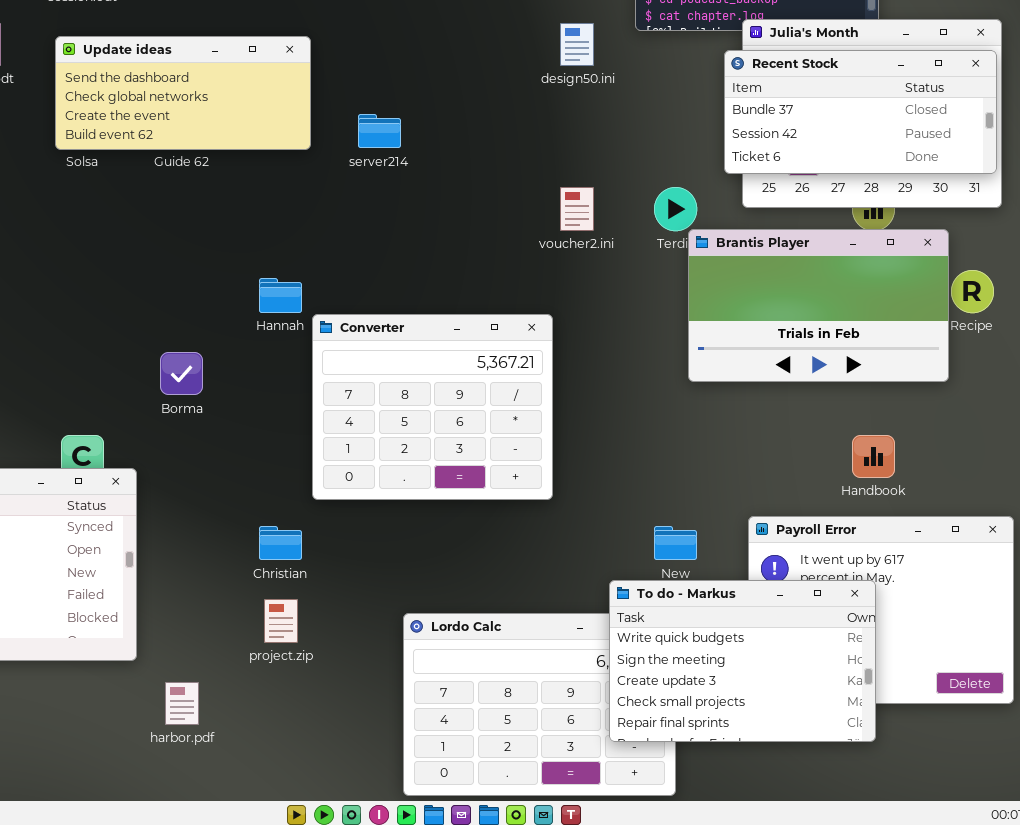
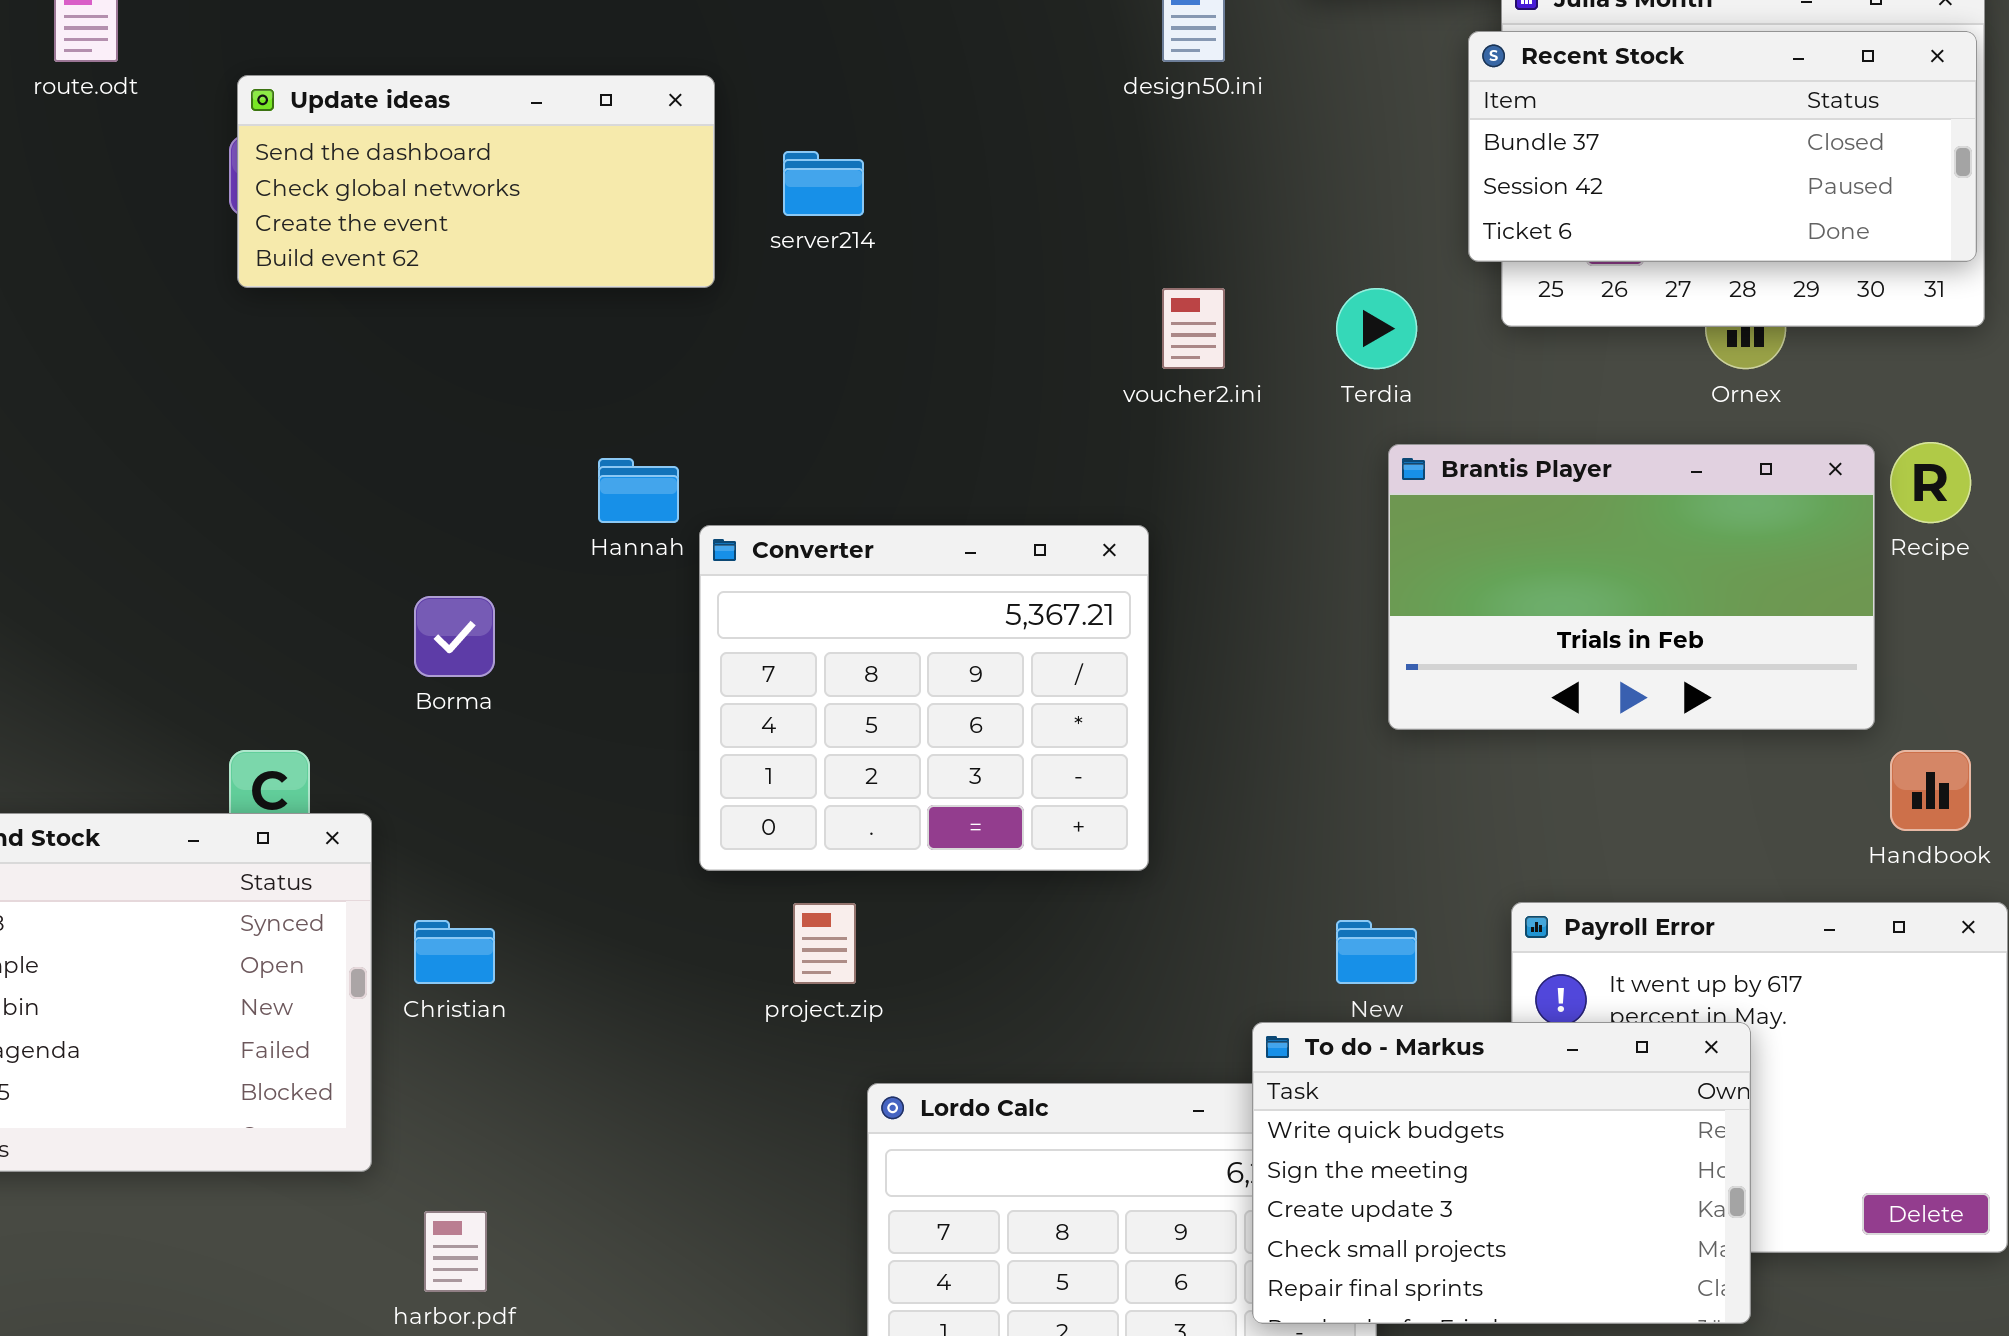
Update ideas: [55,36,311,150] -> [237,75,715,288], moved
Brantis Player: [688,229,949,382] -> [1388,444,1875,730], moved
Handbook: [852,435,895,478] -> [1890,750,1971,831], moved
Christian: [259,526,302,560] -> [414,920,495,984], moved
project.zip: [264,599,298,643] -> [793,903,856,984], moved

